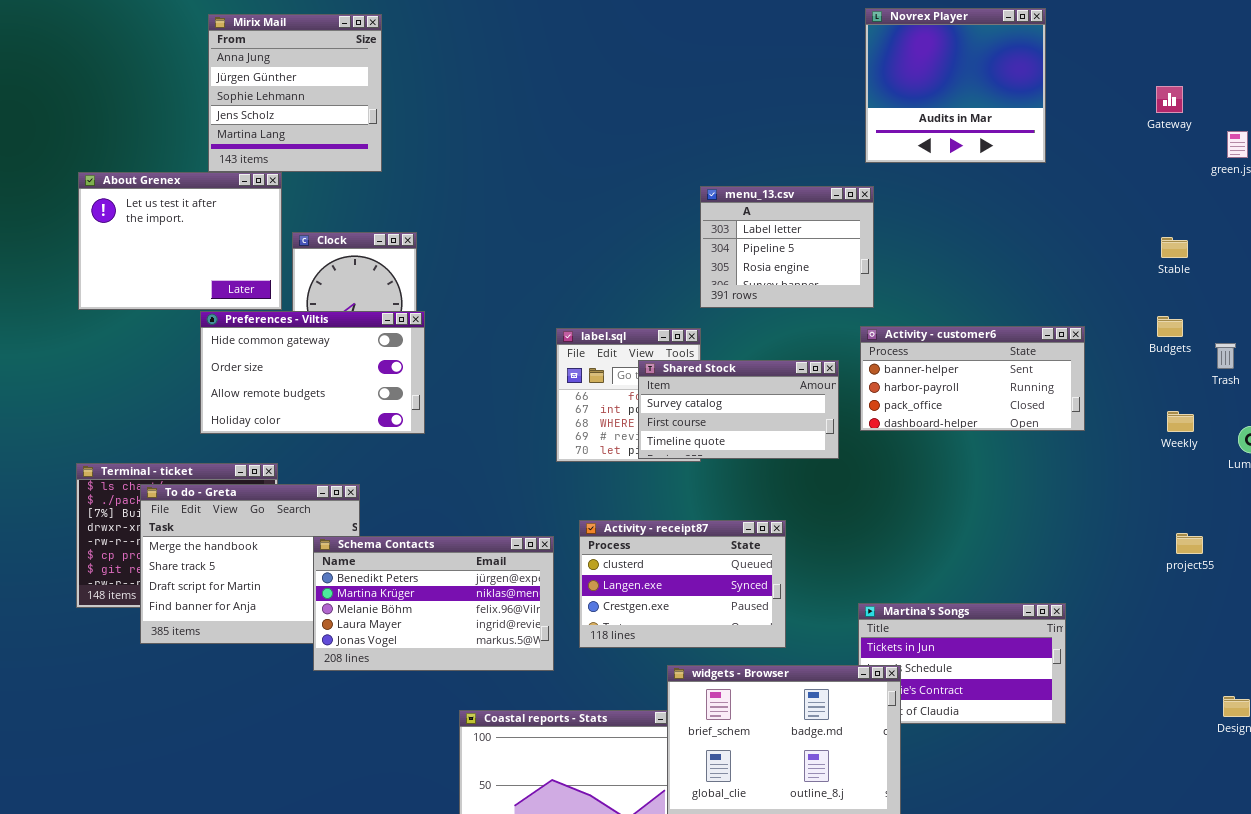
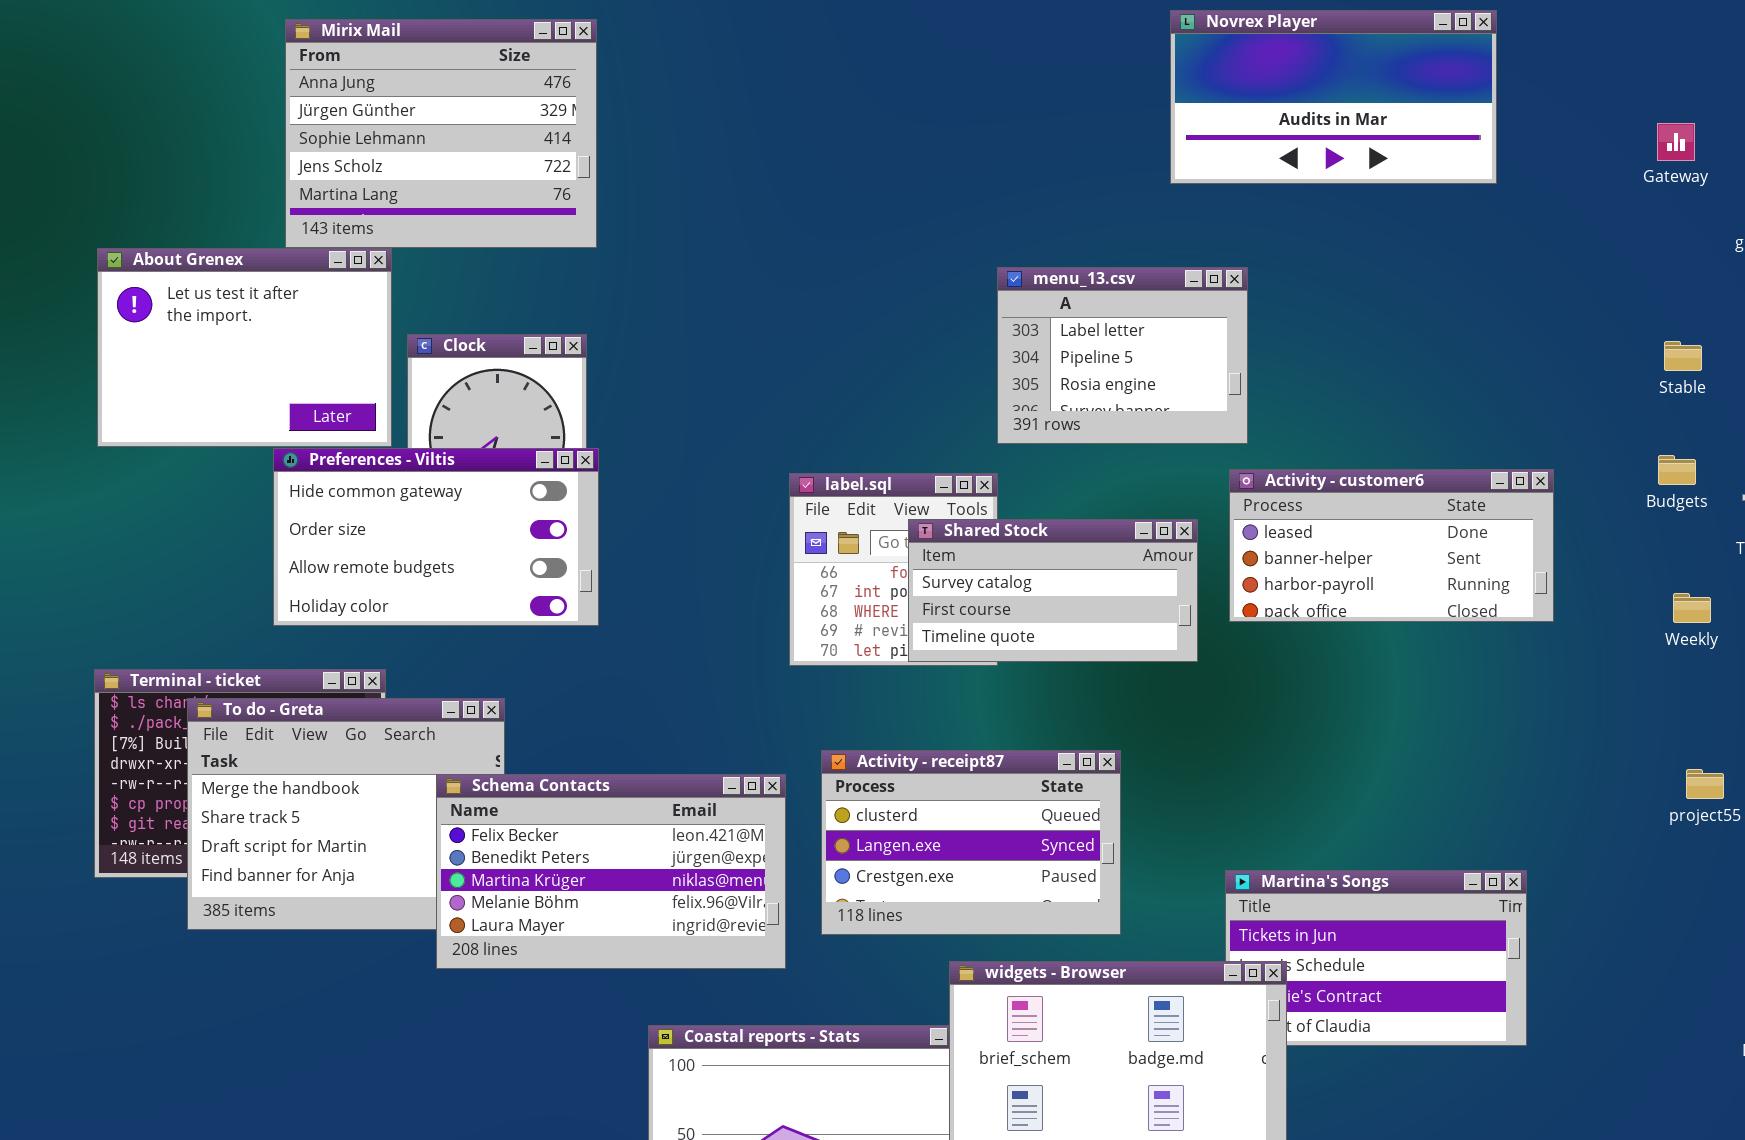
Novrex Player: [865,8,1046,163] -> [1170,10,1497,184], resized
Mirix Mail: [208,14,382,172] -> [285,19,597,248], resized
Activity - customer6: [860,326,1085,431] -> [1229,469,1554,622], scrolled up 1 row
Schema Contacts: [313,536,554,671] -> [436,774,786,969], scrolled up 1 row

